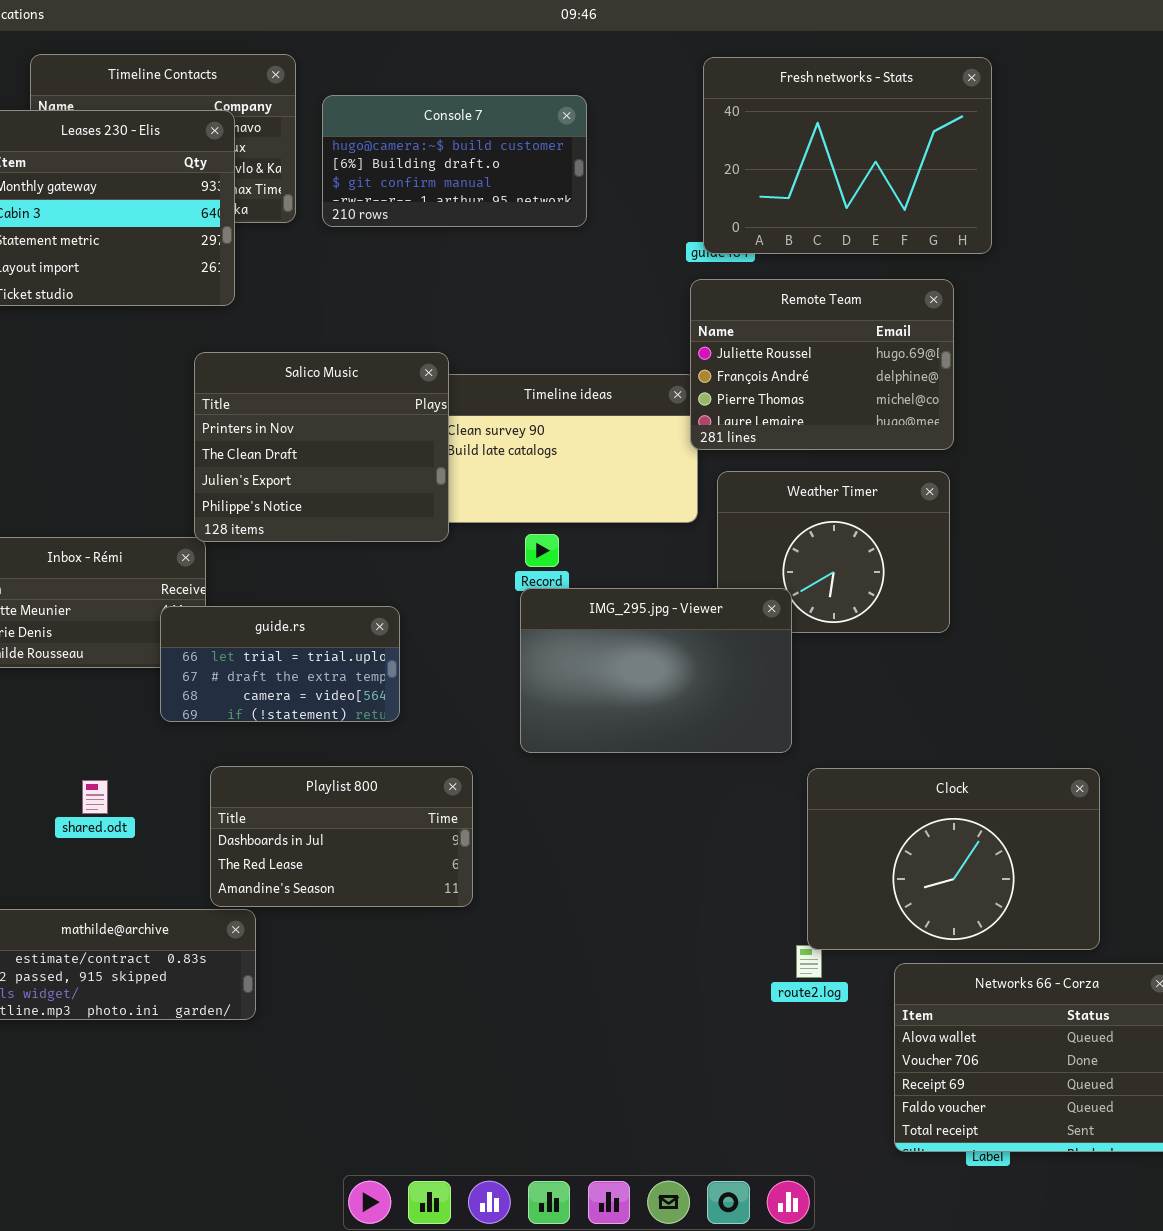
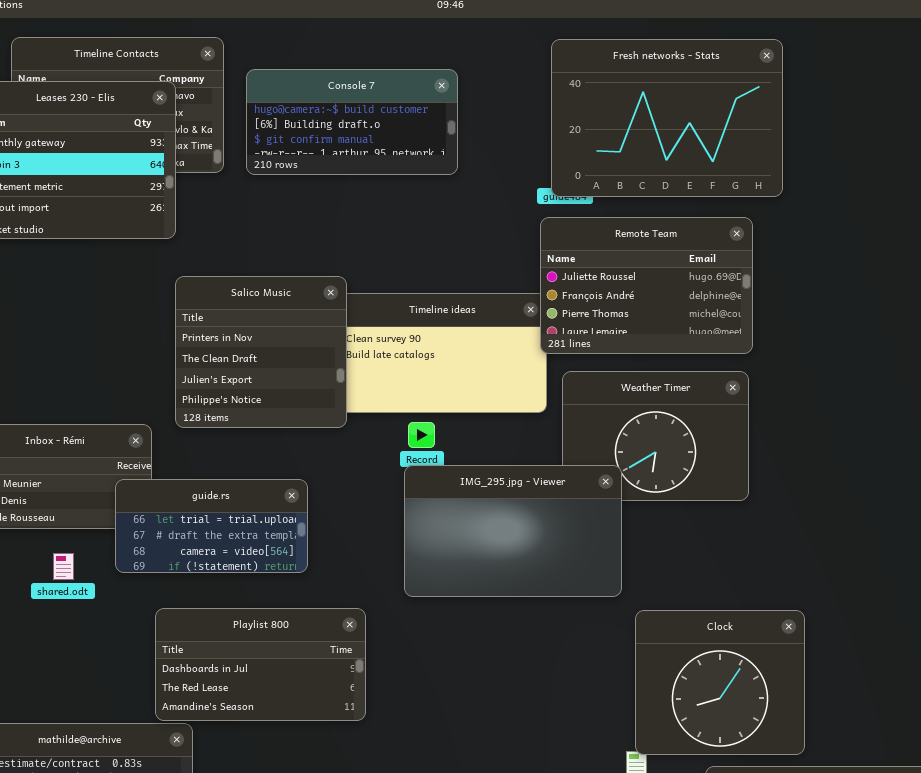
Salico Music: [194,352,449,542] -> [175,276,347,428], resized
Clock: [807,768,1100,950] -> [635,610,805,755], resized
shared.odt: [82,780,108,814] -> [53,553,74,580], moved

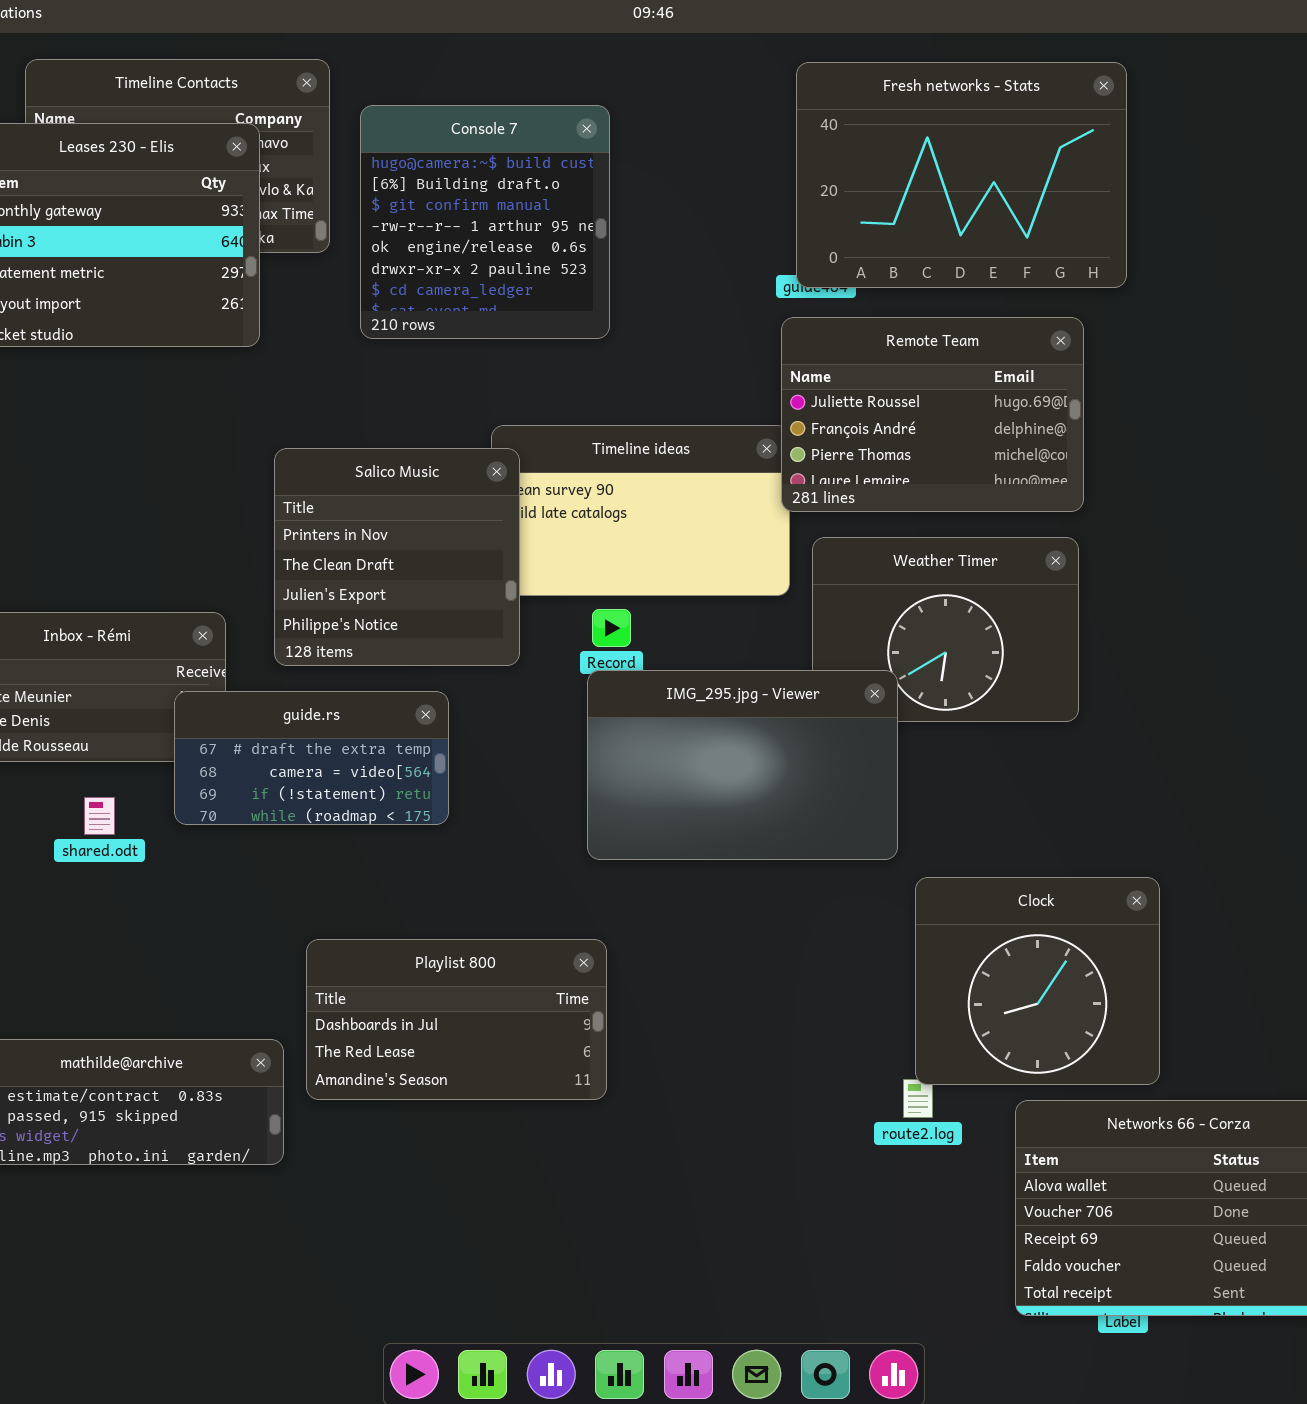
Console 7: [246,69,458,175] -> [360,105,610,339], resized
Salico Music: [175,276,347,428] -> [274,448,520,666], moved
guide.rs: [115,479,308,573] -> [174,691,449,825], scrolled down 1 row
Playlist 800: [155,608,366,721] -> [306,939,607,1100], moved

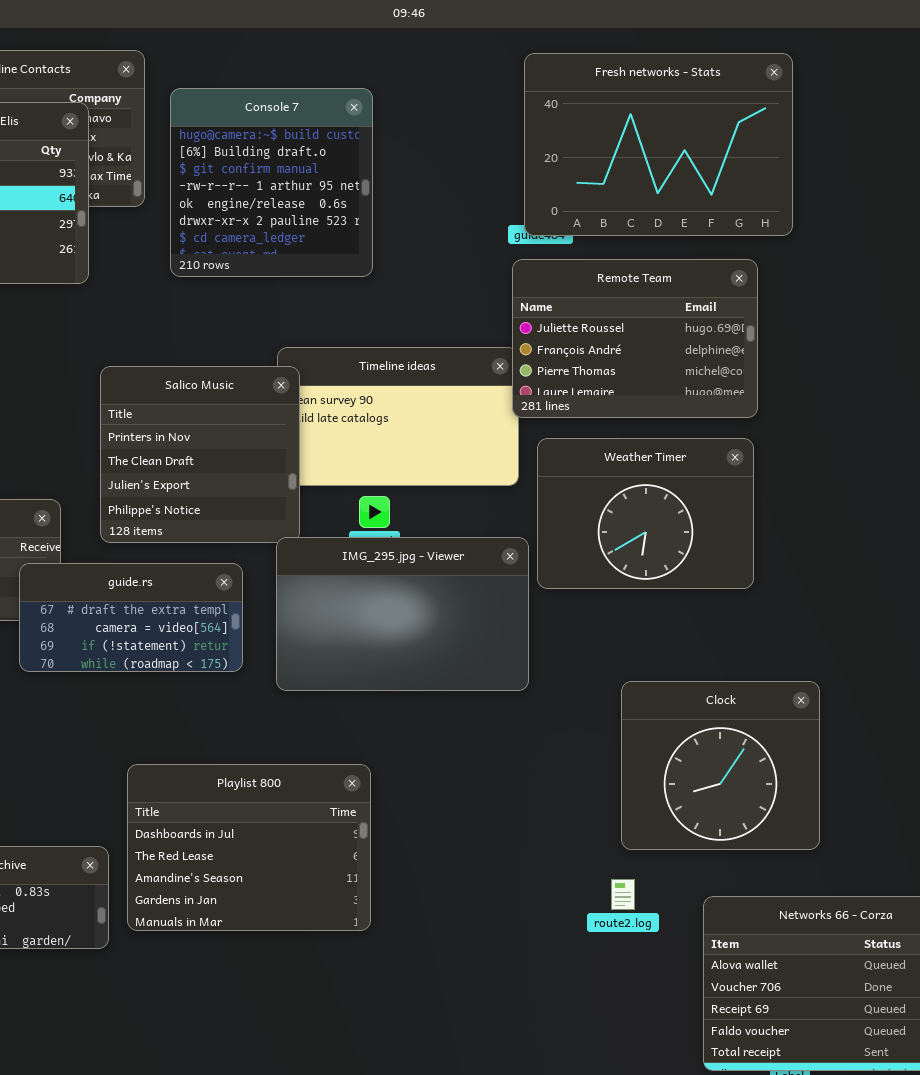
IMG_295.jpg - Viewer: [587,670,898,860] -> [276,537,529,691], moved
Clock: [915,877,1160,1085] -> [621,681,820,850], moved
Playlist 800: [306,939,607,1100] -> [127,764,371,931], resized

